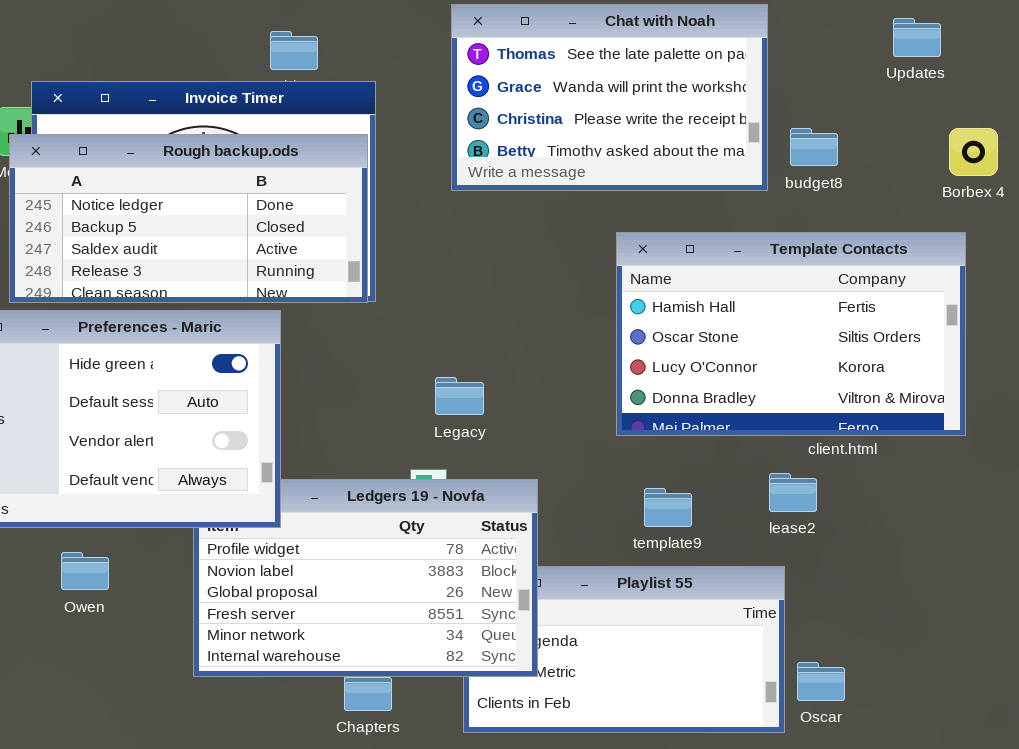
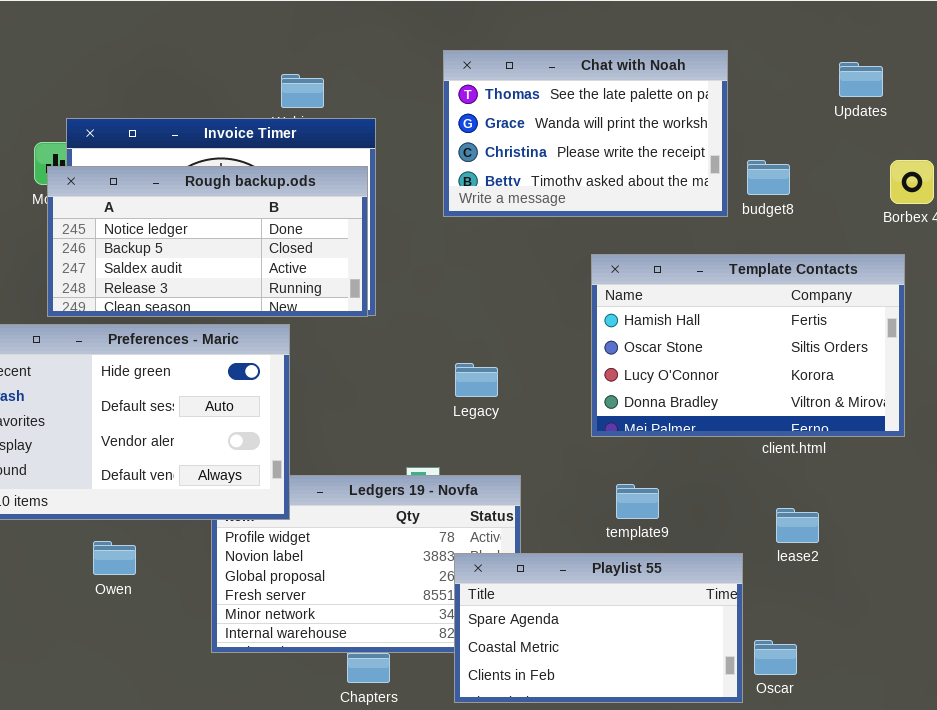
Legacy: [435,377,484,415] -> [455,363,498,397], moved
lease2: [769,473,817,512] -> [776,508,819,543], moved
Playlist 55: [463,566,785,733] -> [454,553,743,703], raised

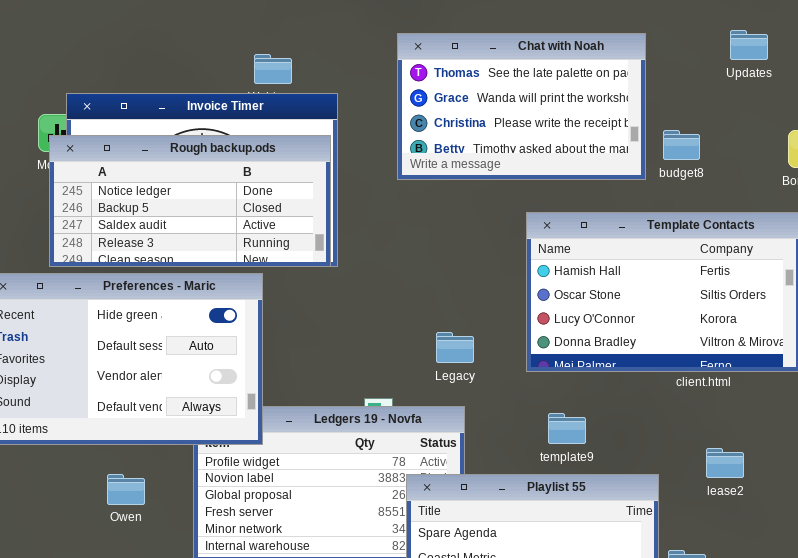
Updates: [839,62,883,97] -> [730,30,768,60], moved
Legacy: [455,363,498,397] -> [436,332,474,363], moved
lease2: [776,508,819,543] -> [706,448,744,478], moved
Owen: [93,541,136,575] -> [107,474,145,505], moved

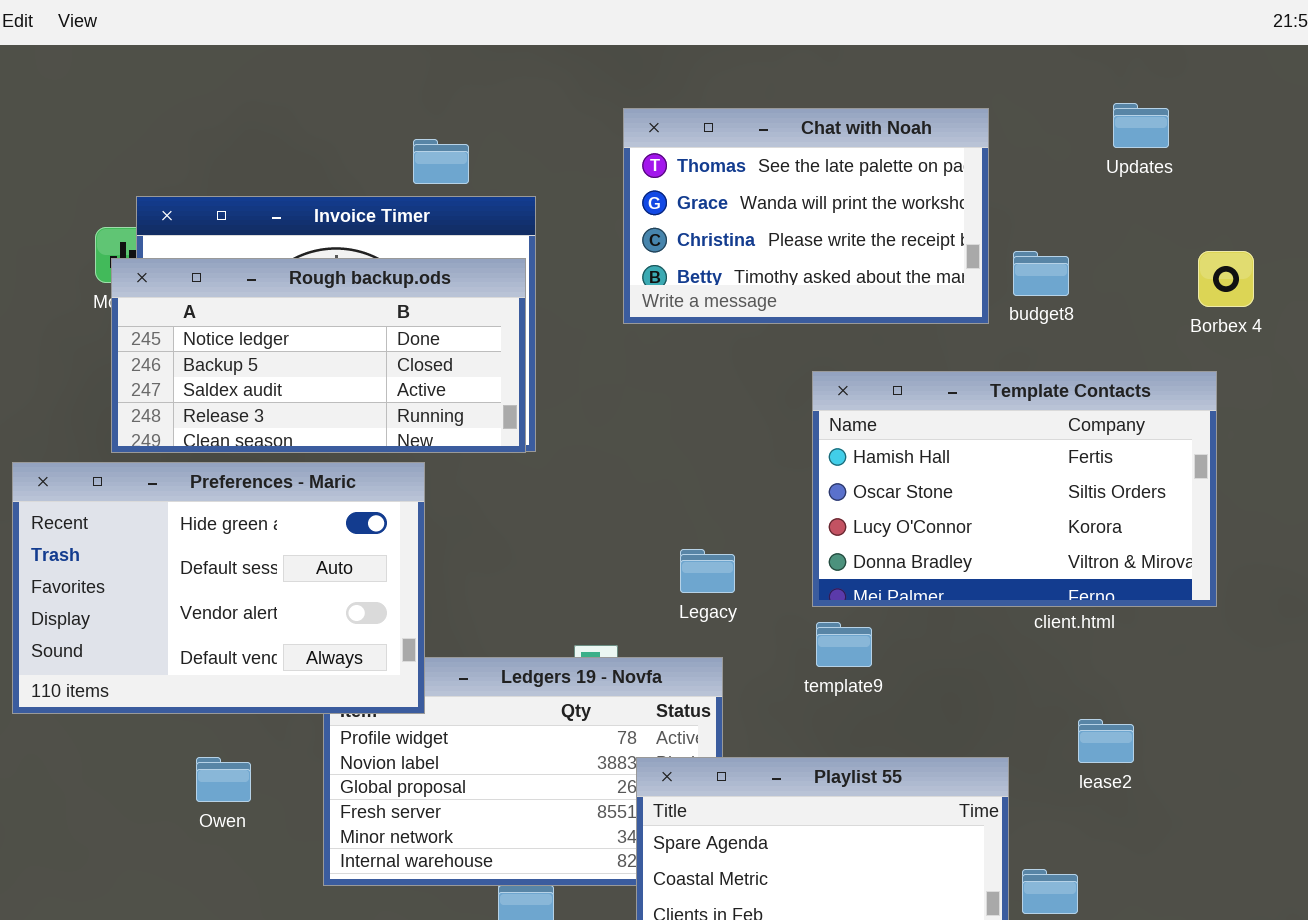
template9: [548,413,586,444] -> [816,622,872,667], moved

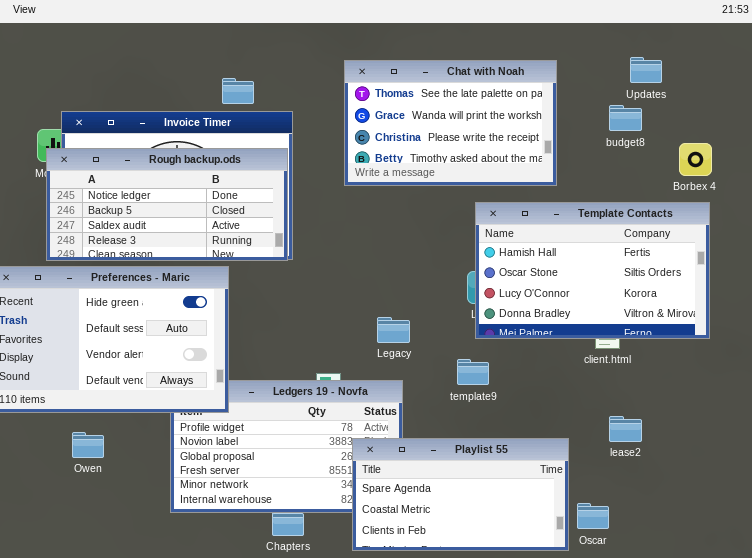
budget8: [1013,251,1069,296] -> [609,105,642,131], moved
Template Contacts: [812,371,1217,607] -> [475,202,710,339], moved
Owen: [196,757,251,802] -> [72,432,104,458], moved

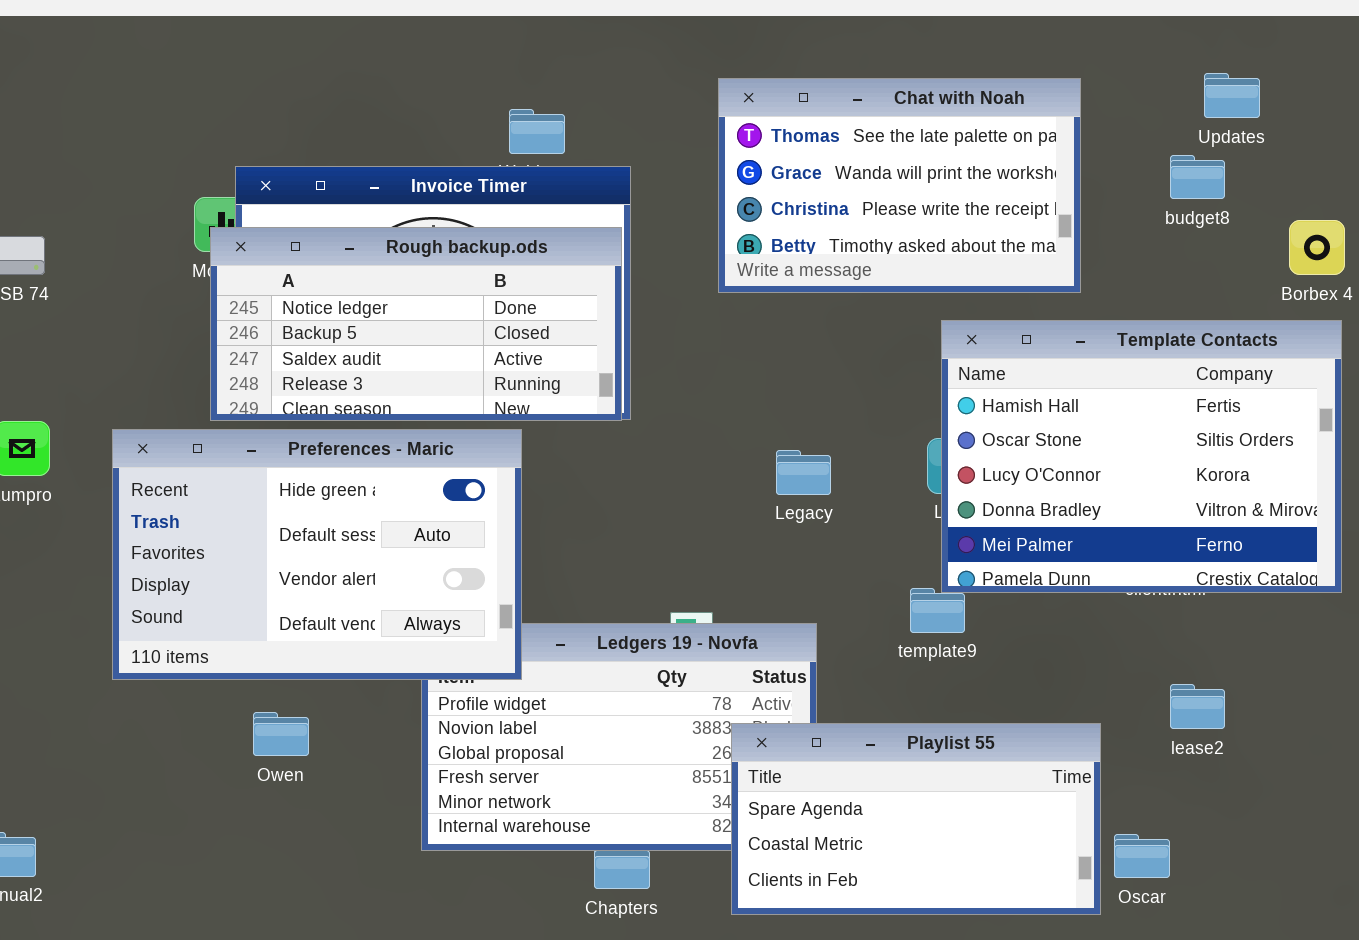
Template Contacts: [475,202,710,339] -> [941,320,1342,593], resized
Legacy: [377,317,410,343] -> [776,450,831,495], moved

